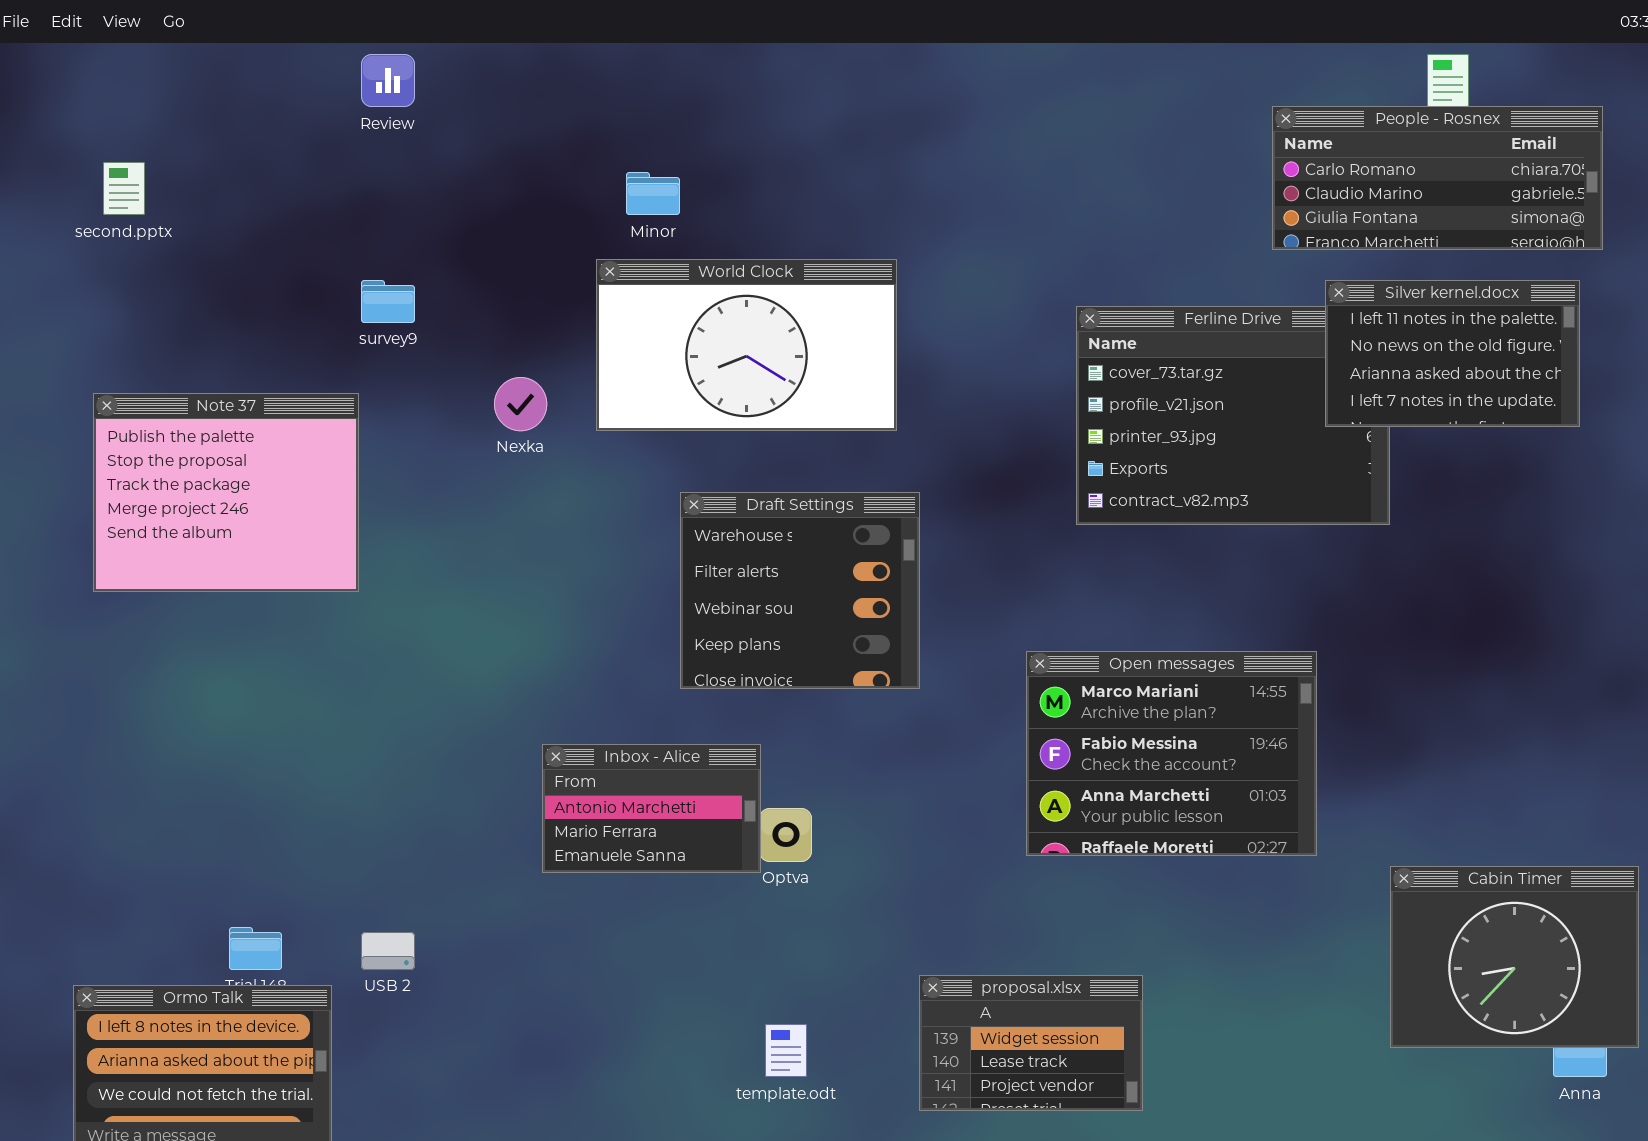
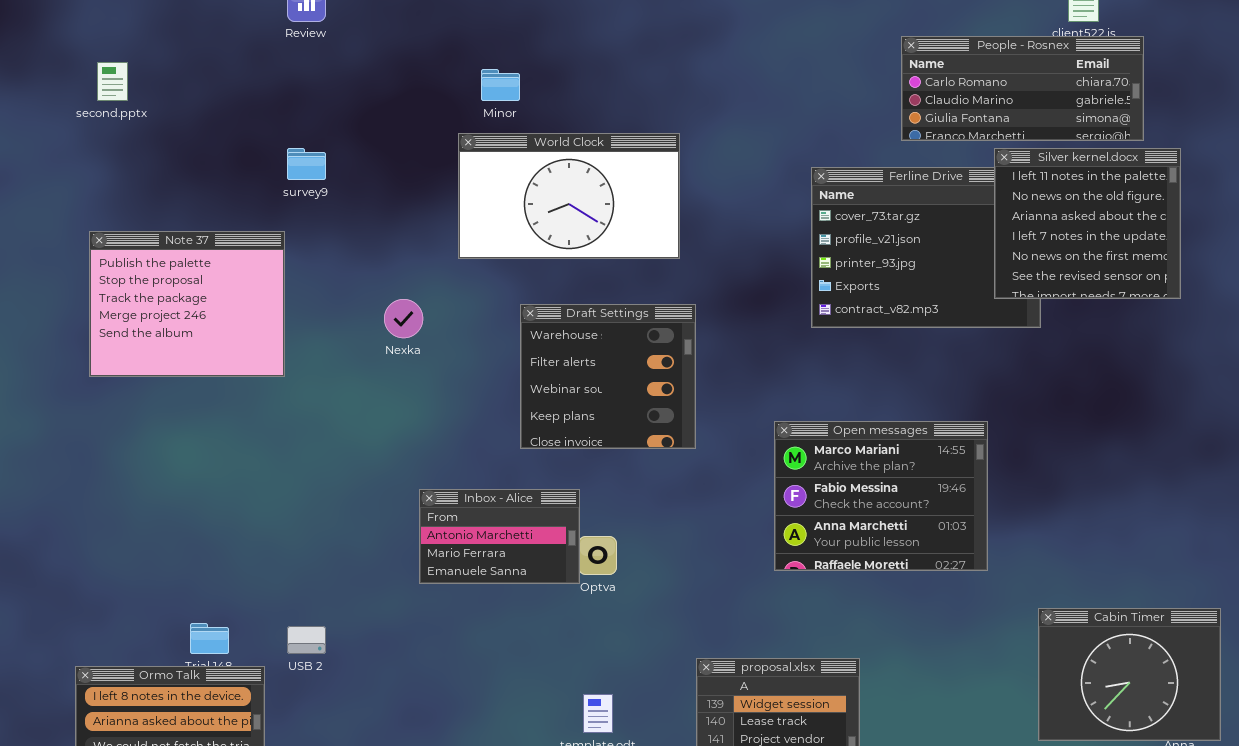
People - Rosnex: [1272,106,1603,250] -> [901,36,1144,141], moved
Silver kernel.docx: [1325,280,1580,427] -> [994,148,1181,299], resized
Nexka: [494,377,547,431] -> [384,299,423,338], moved
Cabin Timer: [1390,866,1639,1048] -> [1038,608,1221,741], moved

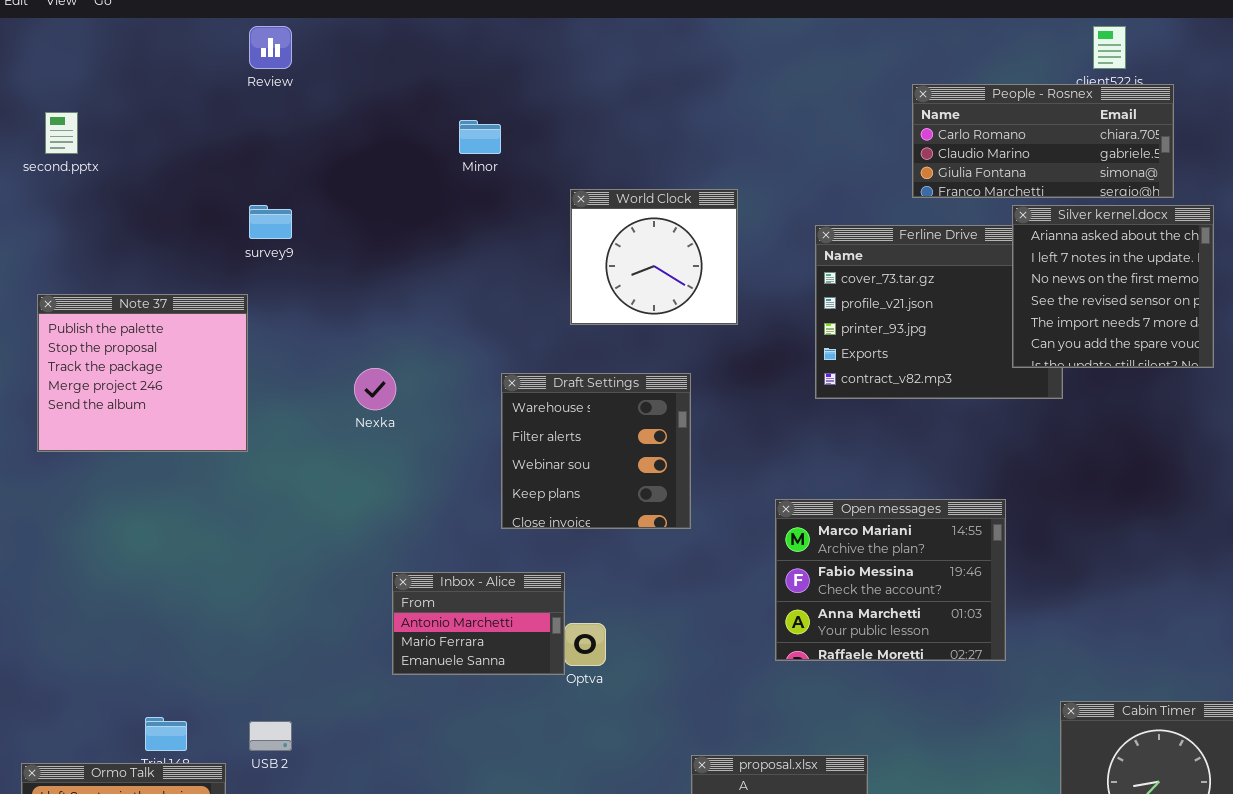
World Clock: [458,133,680,259] -> [570,189,738,325], moved, resized
Silver kernel.docx: [994,148,1181,299] -> [1012,205,1214,368], scrolled down 2 rows

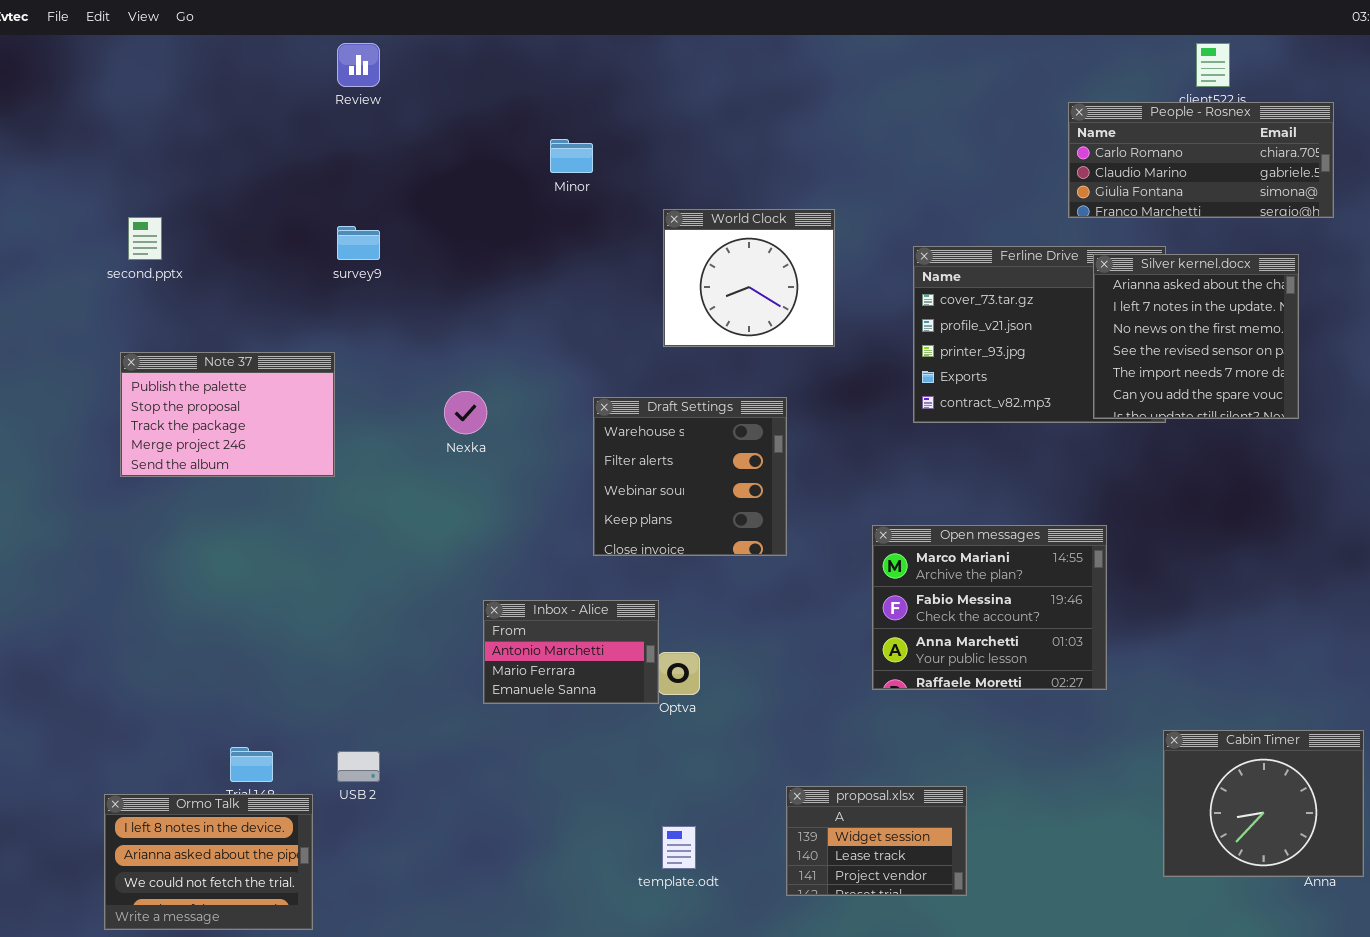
People - Rosnex: [912,84,1174,198] -> [1068,102,1334,218], moved
second.pptx: [45,112,78,154] -> [128,217,162,260], moved
Silver kernel.docx: [1012,205,1214,368] -> [1093,254,1299,419], moved
Note 37: [37,294,248,452] -> [120,352,335,477], resized

